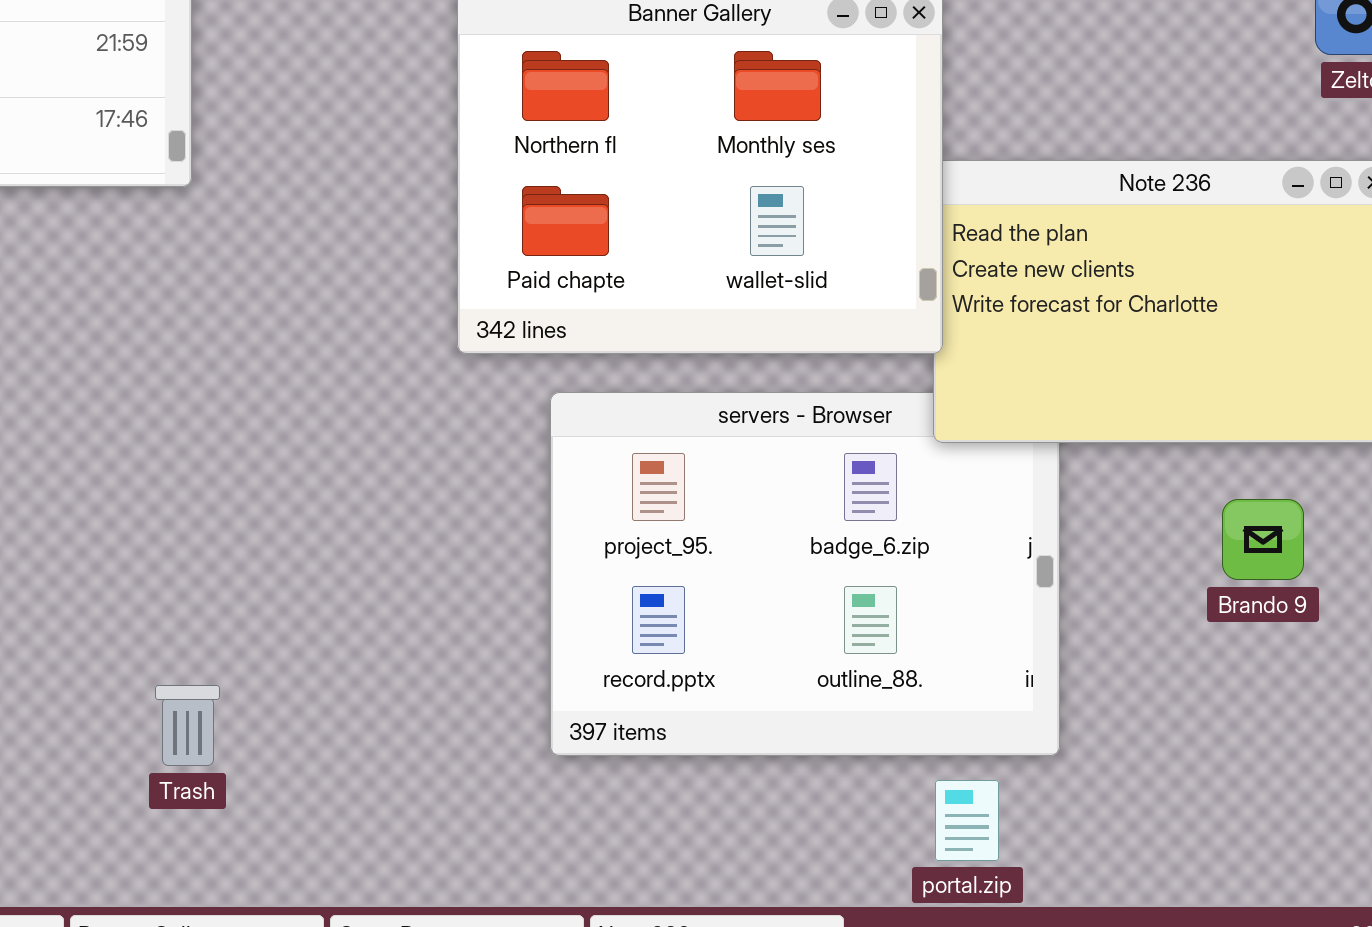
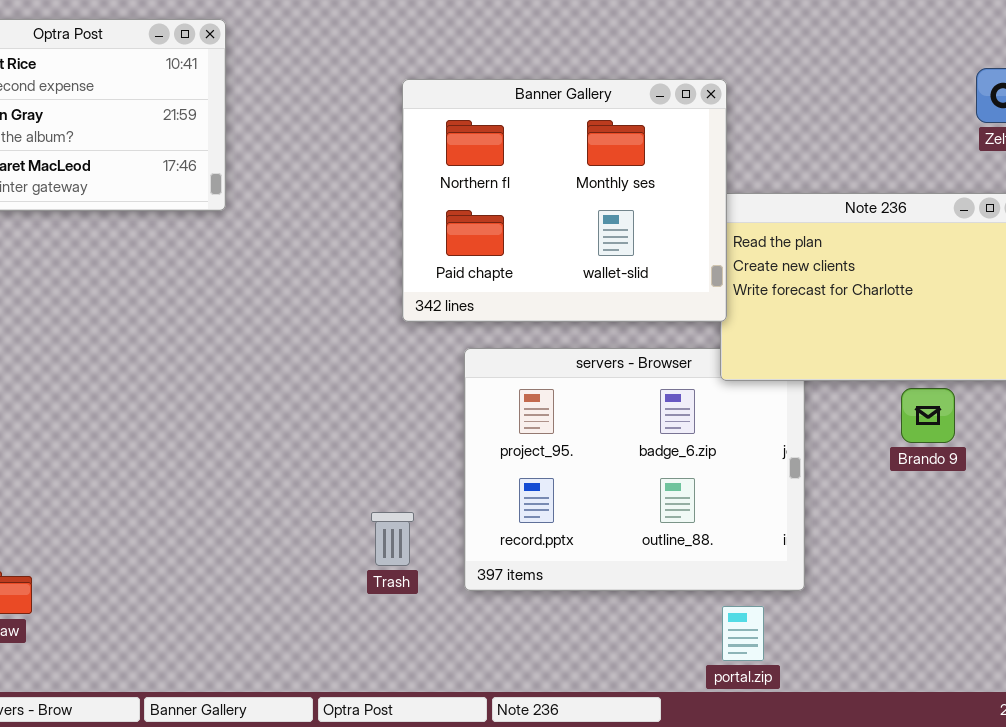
Brando 9: [1222,499,1304,580] -> [901,388,955,443], moved
Trash: [155,685,220,766] -> [371,512,414,566], moved

